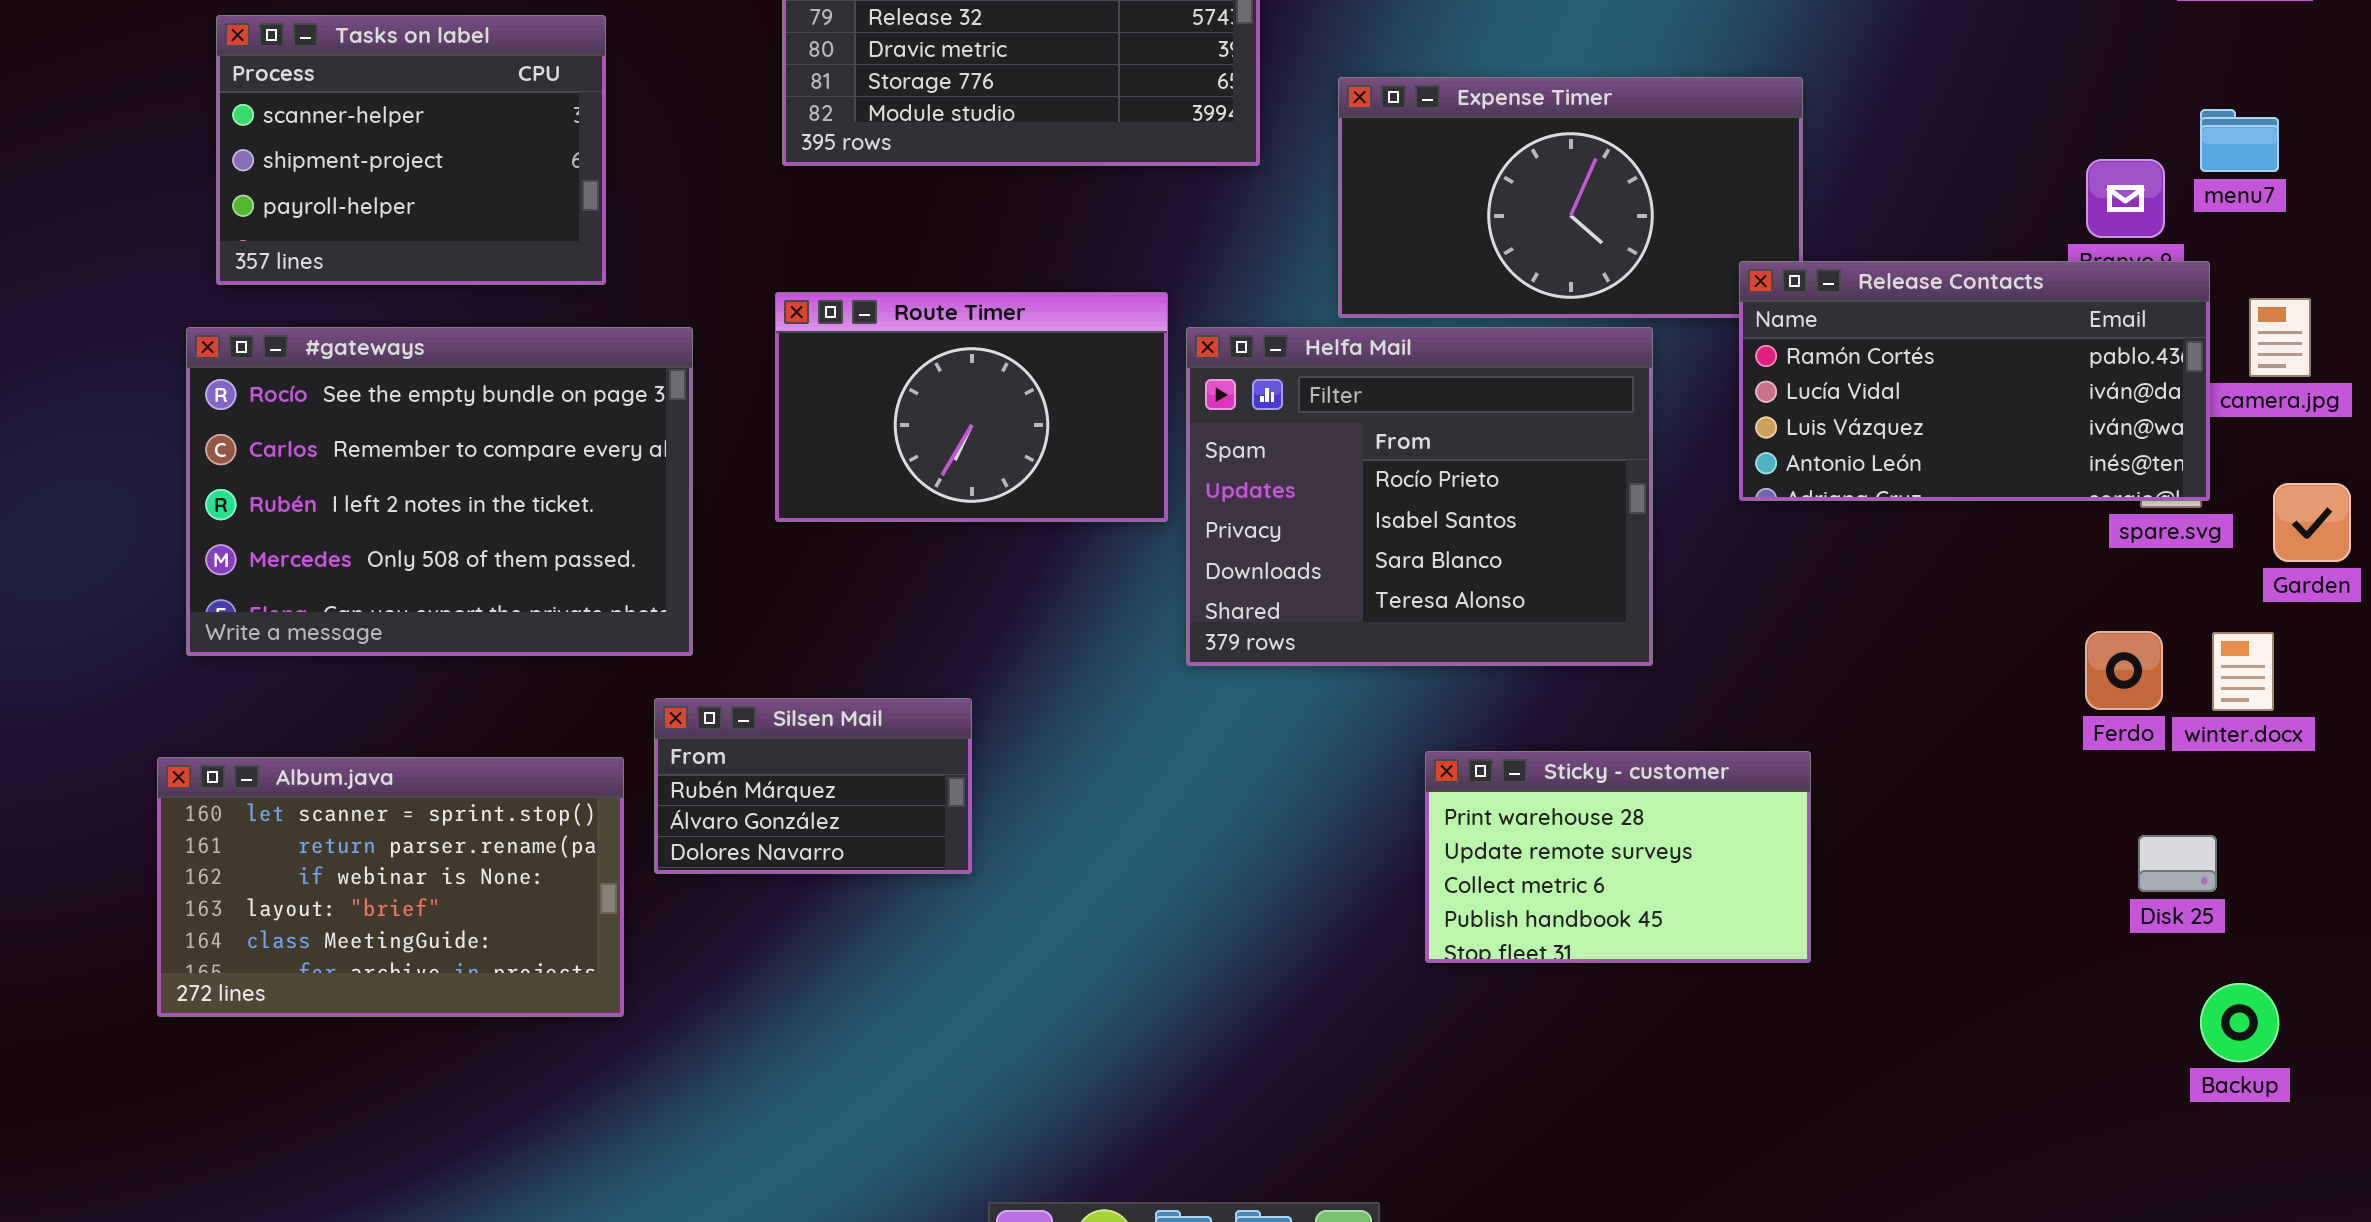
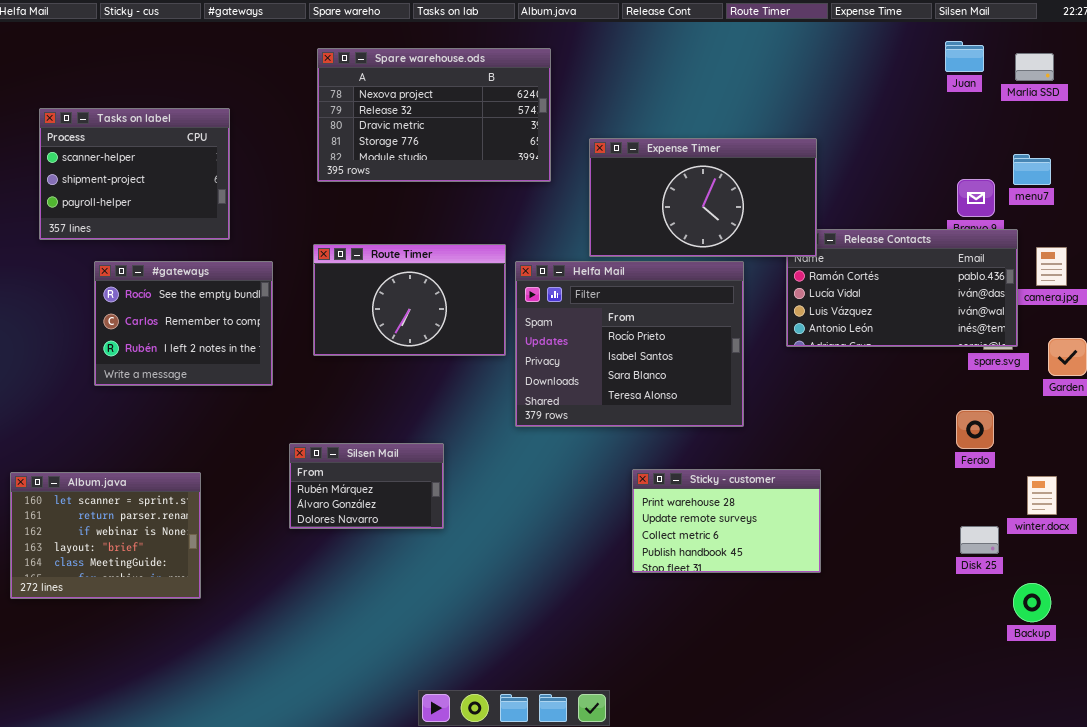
Expense Timer: [1338,77,1803,318] -> [589,138,817,257], raised
#gateways: [186,327,693,656] -> [94,261,273,386], resized
winter.docx: [2212,632,2274,711] -> [1027,476,1057,515], moved
Silsen Mail: [654,698,972,874] -> [289,443,444,529], moved
Album.java: [157,757,624,1017] -> [10,472,201,599], resized
Disk 25: [2138,835,2217,892] -> [960,526,999,554], moved

